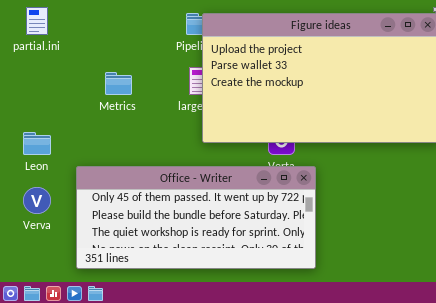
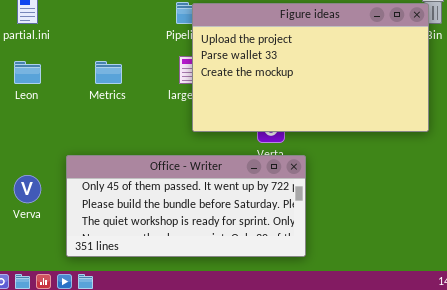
Leon: [23,132,51,155] -> [14,61,41,84], moved

